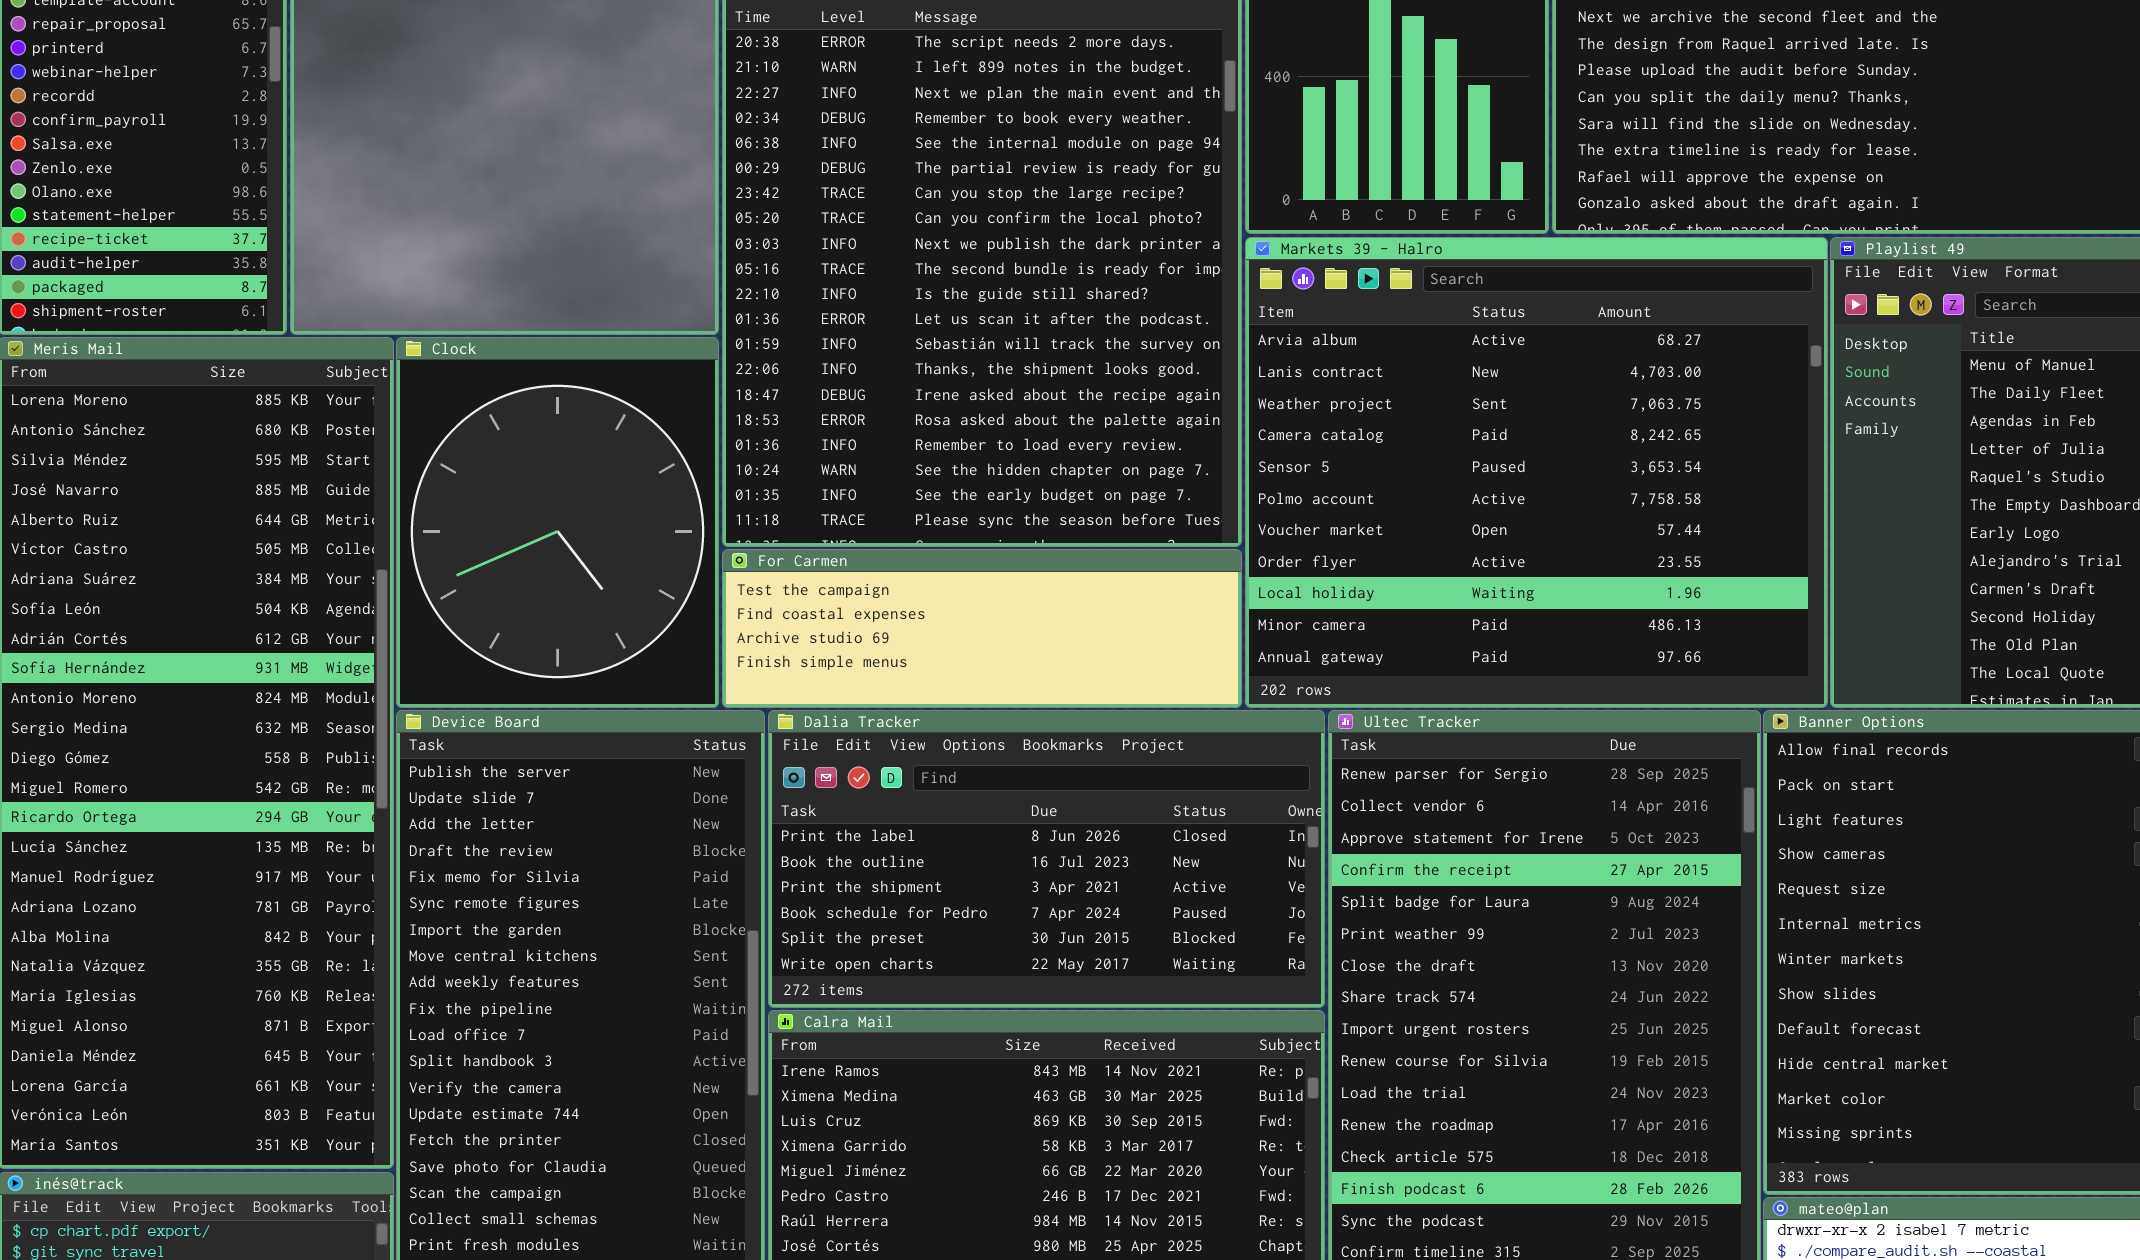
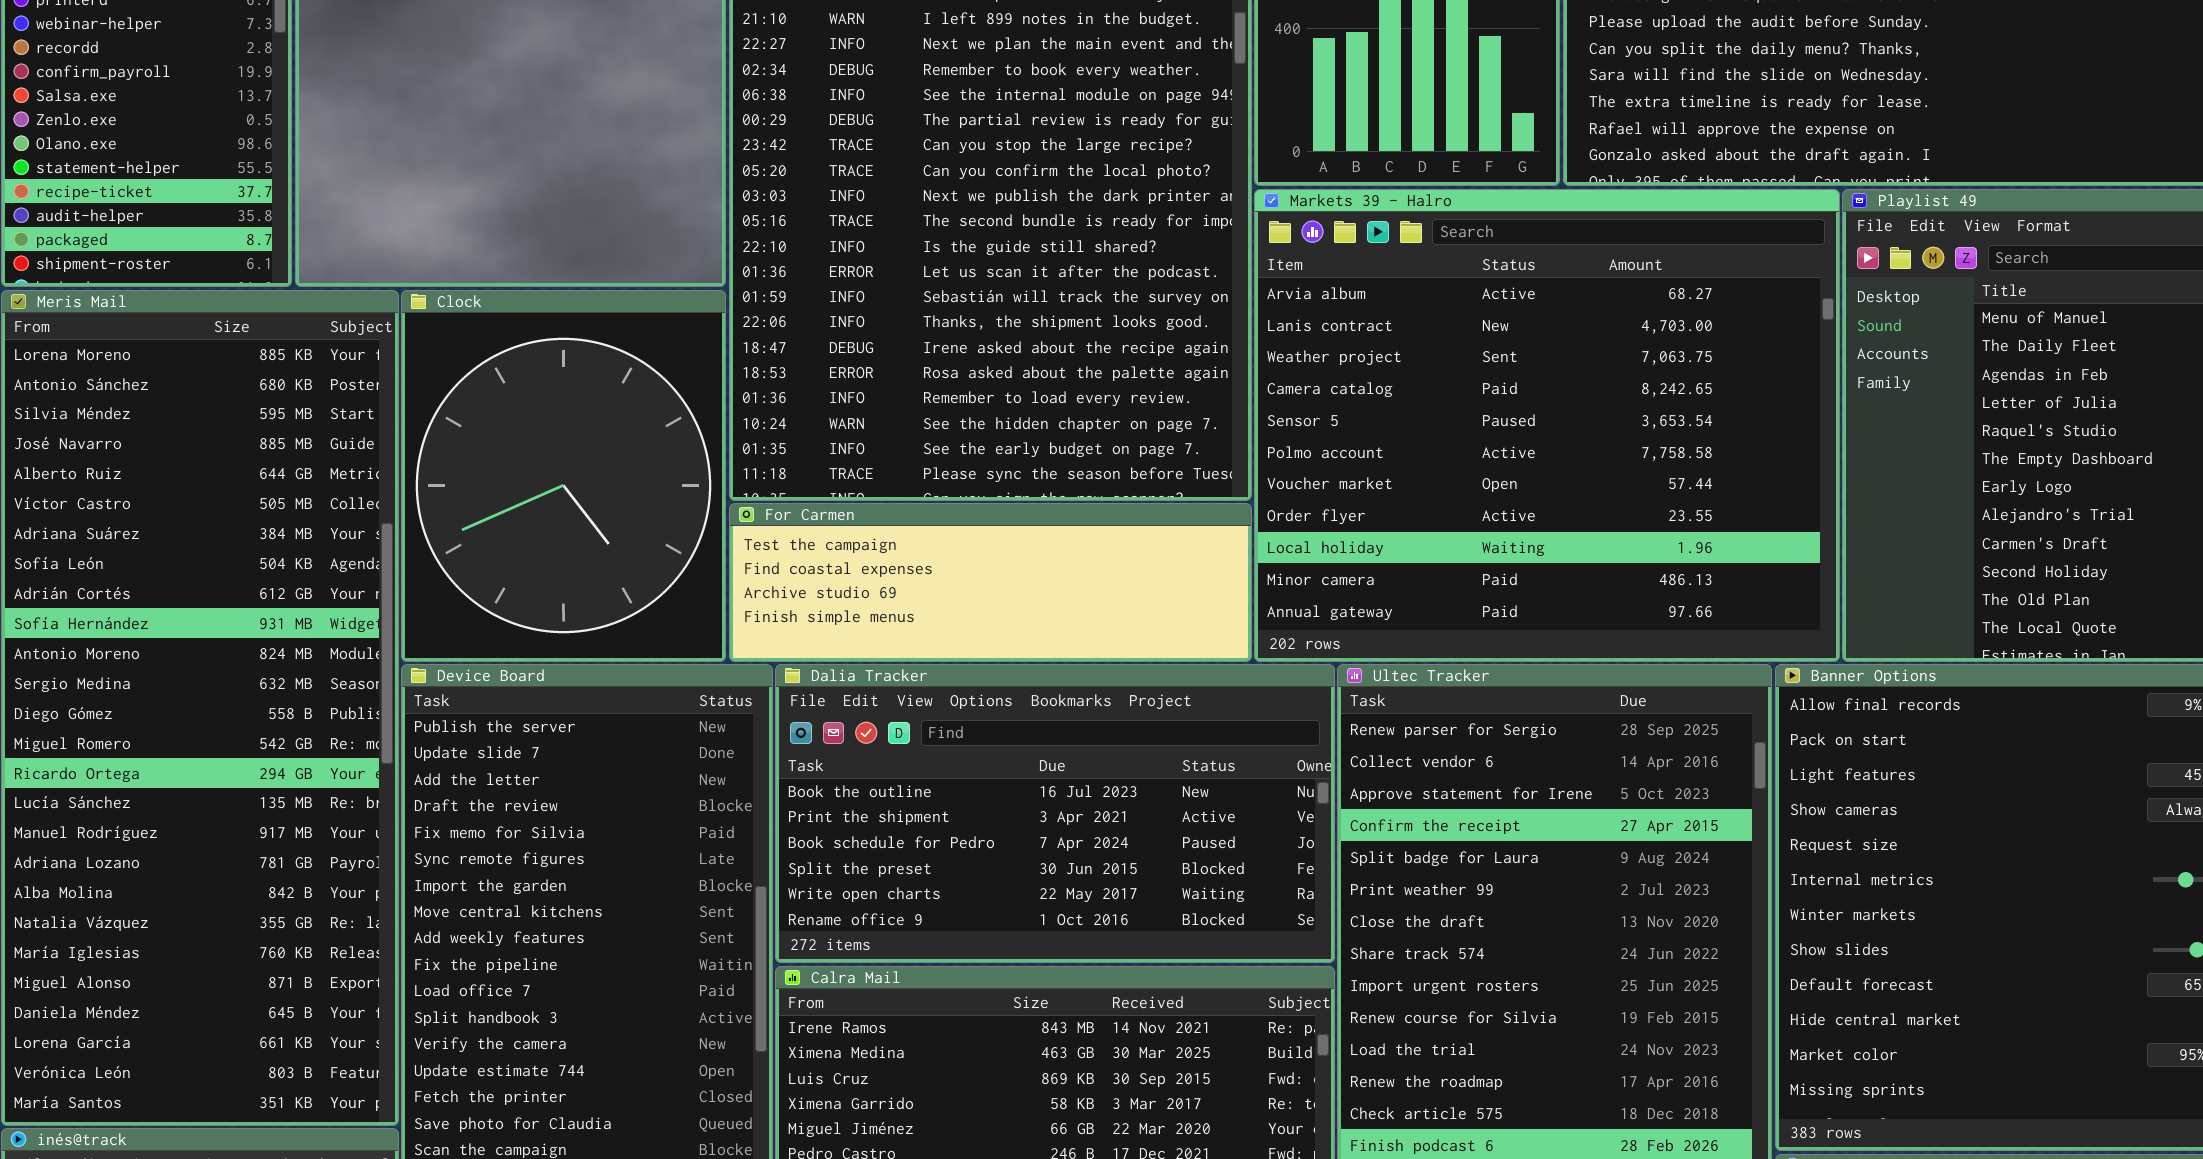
Dalia Tracker: [768,710,1325,1008] -> [775,664,1335,963], scrolled down 1 row

